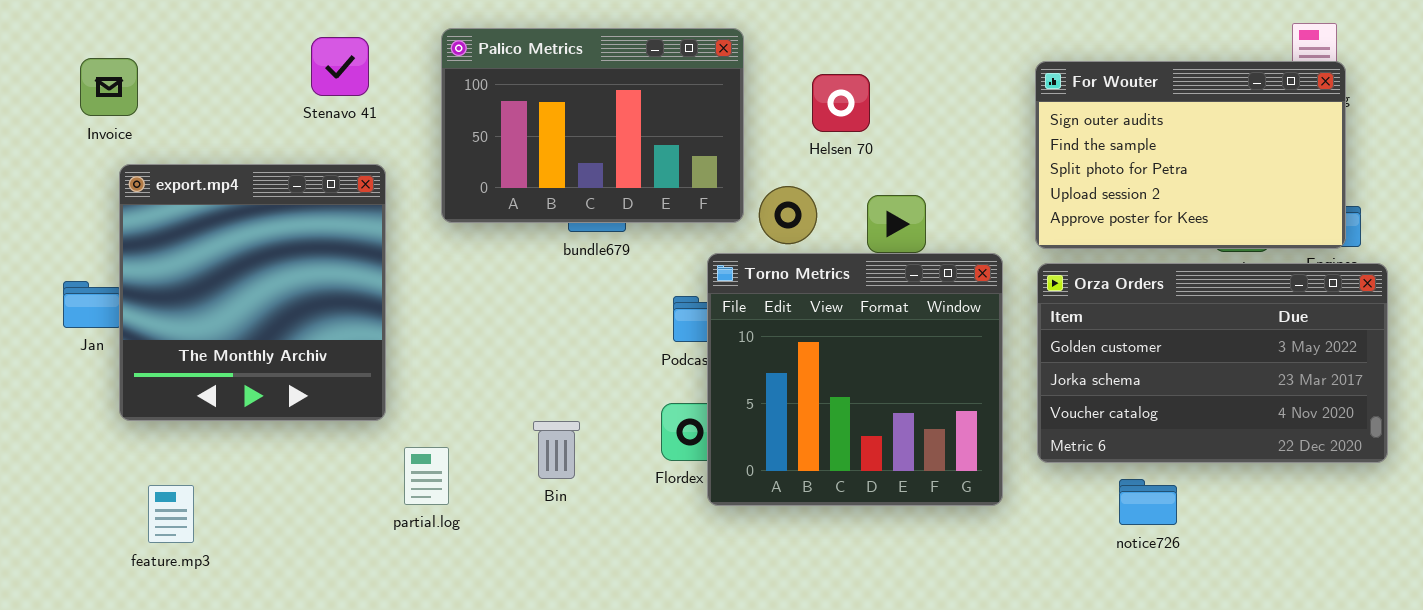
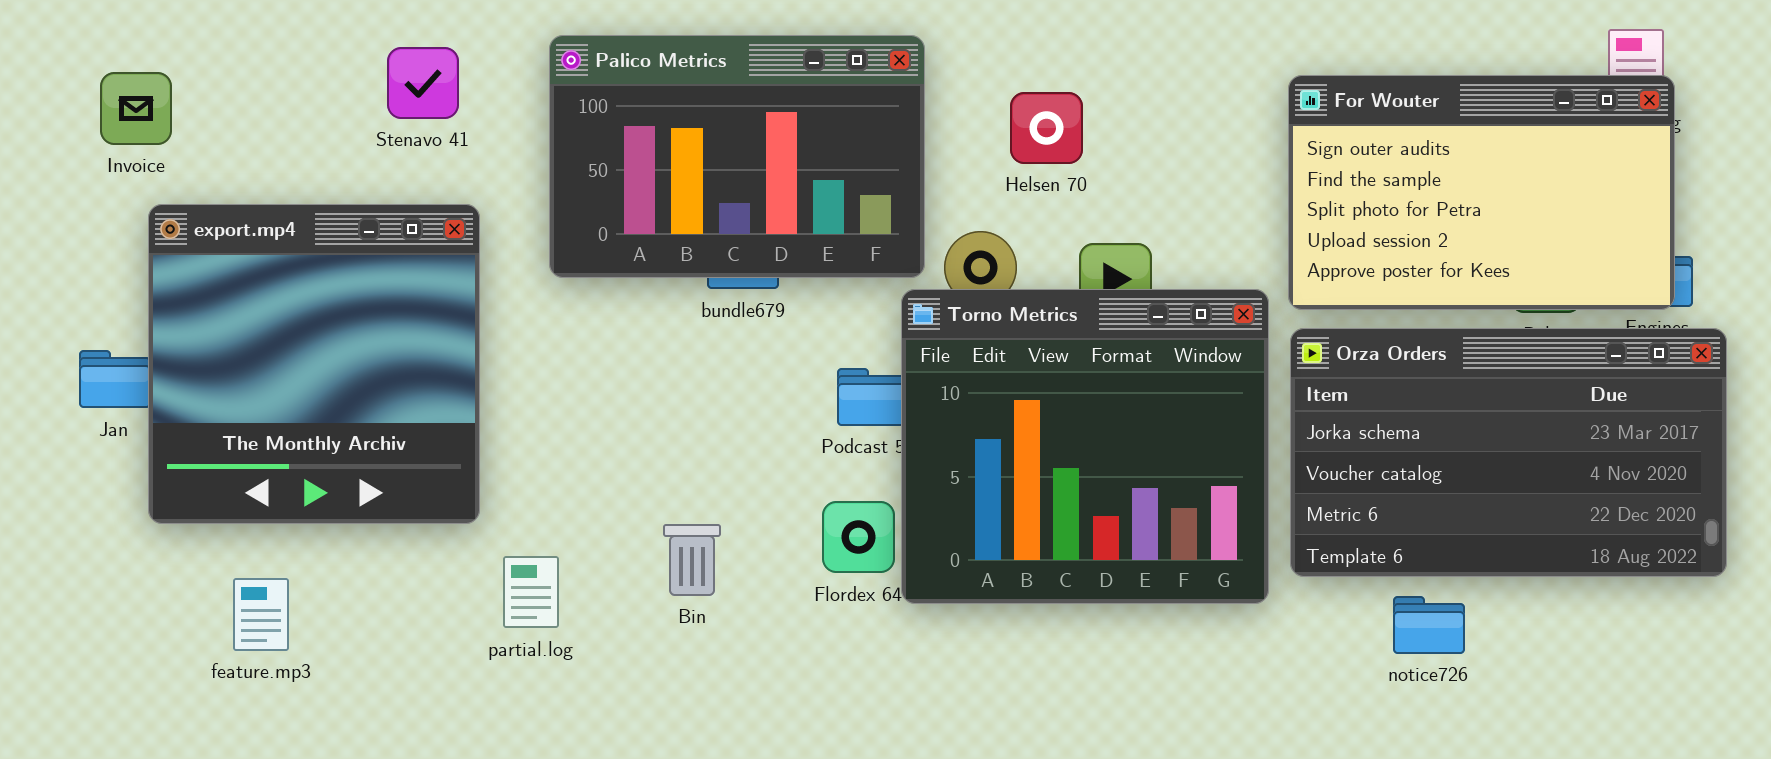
Torno Metrics: [707,253,1003,506] -> [901,289,1269,604], moved
Orza Orders: [1037,263,1388,463] -> [1290,328,1727,577], scrolled down 1 row
feature.mp3: [148,485,194,543] -> [233,578,289,651], moved

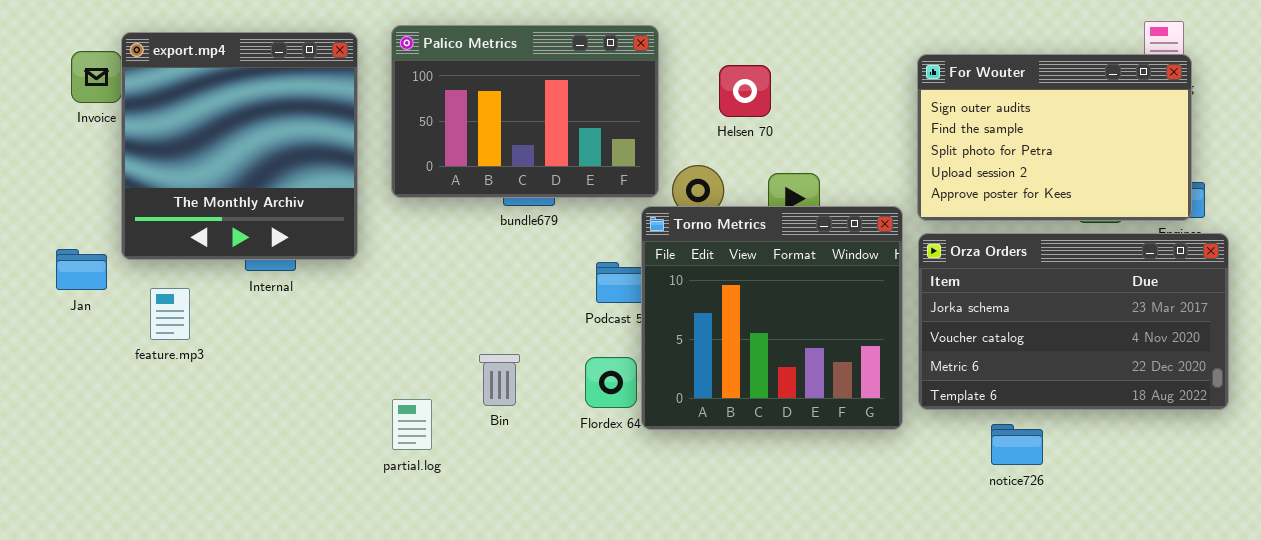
export.mp4: [148,204,480,524] -> [121,32,358,260], moved
Bin: [663,524,721,596] -> [479,354,520,406], moved
partial.log: [503,556,559,628] -> [392,399,432,450], moved
feature.mp3: [233,578,289,651] -> [150,288,190,340], moved

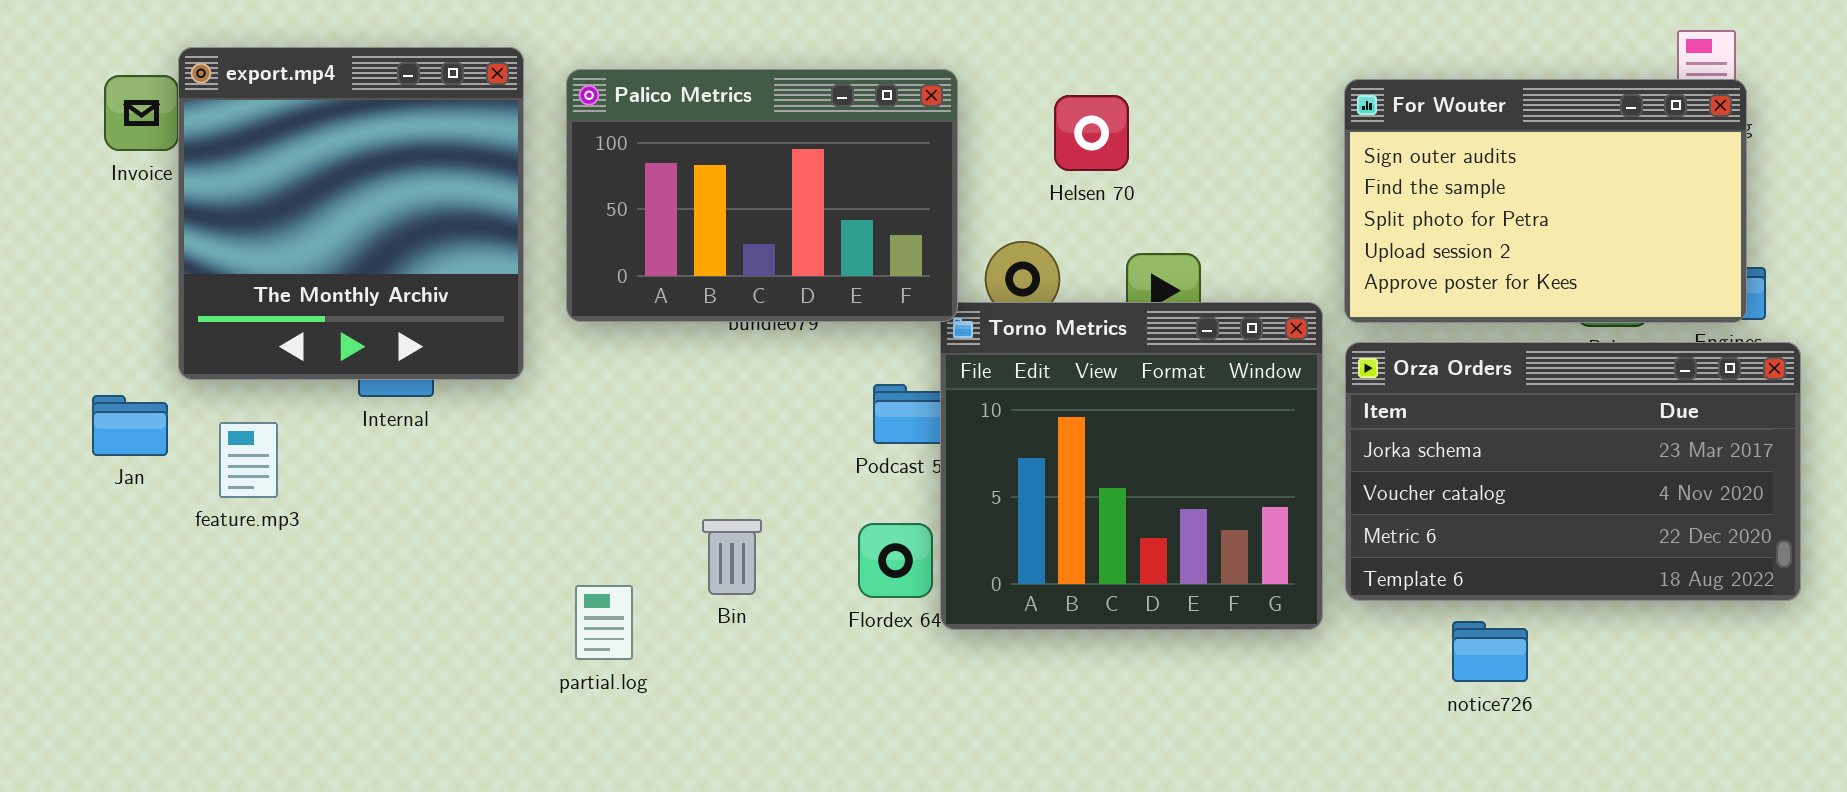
Palico Metrics: [391,25,659,198] -> [566,69,958,322], moved
Jan: [56,249,107,290] -> [92,395,168,456], moved

